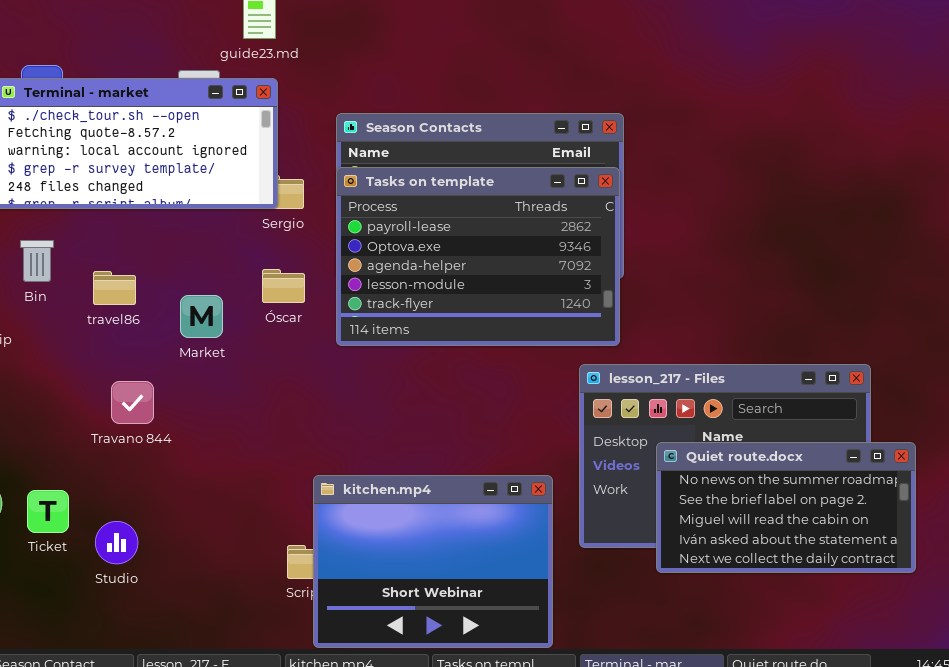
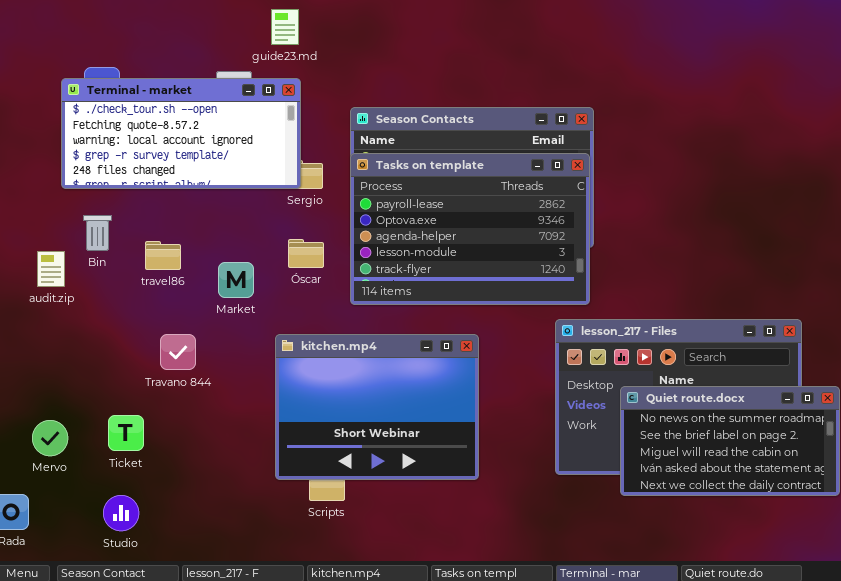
kitchen.mp4: [313,475,553,648] -> [275,334,479,480], moved
Ticket: [27,490,69,533] -> [108,415,144,451], moved
Studio: [95,521,138,564] -> [103,495,139,531], moved

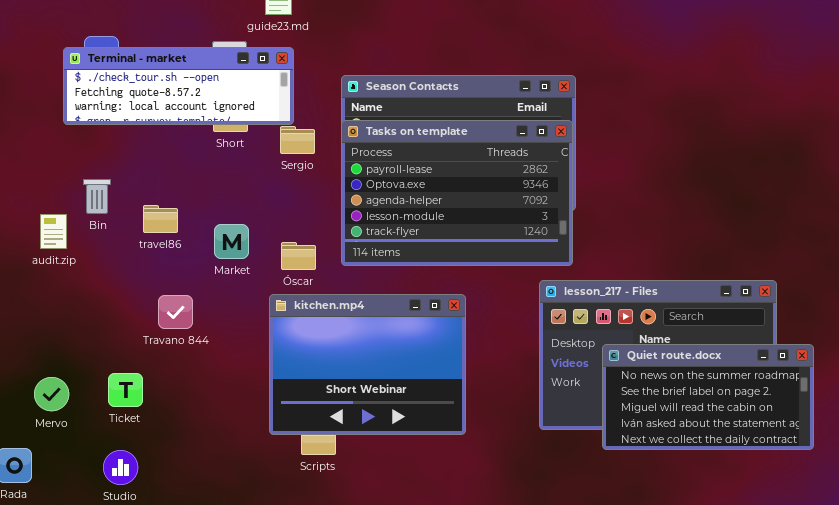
Terminal - market: [61,78,301,189] -> [63,47,294,125], resized
Óscar: [288,239,324,268] -> [281,242,316,270], moved

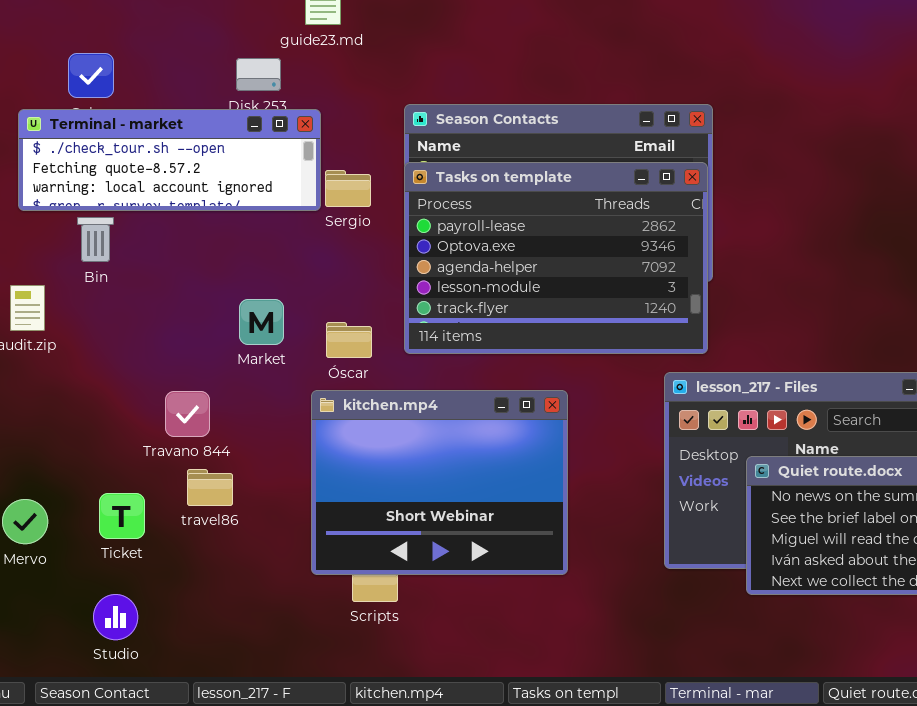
Terminal - market: [63,47,294,125] -> [18,109,321,211], moved
Bin: [83,179,111,214] -> [77,217,114,262], moved
travel86: [143,205,178,233] -> [187,469,233,506], moved

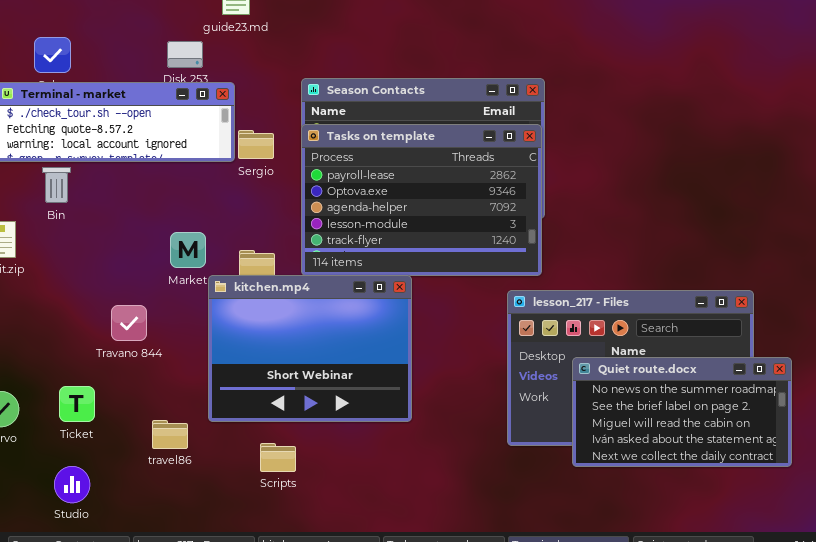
kitchen.mp4: [311,390,568,575] -> [208,275,412,422], moved
travel86: [187,469,233,506] -> [152,420,188,449], moved

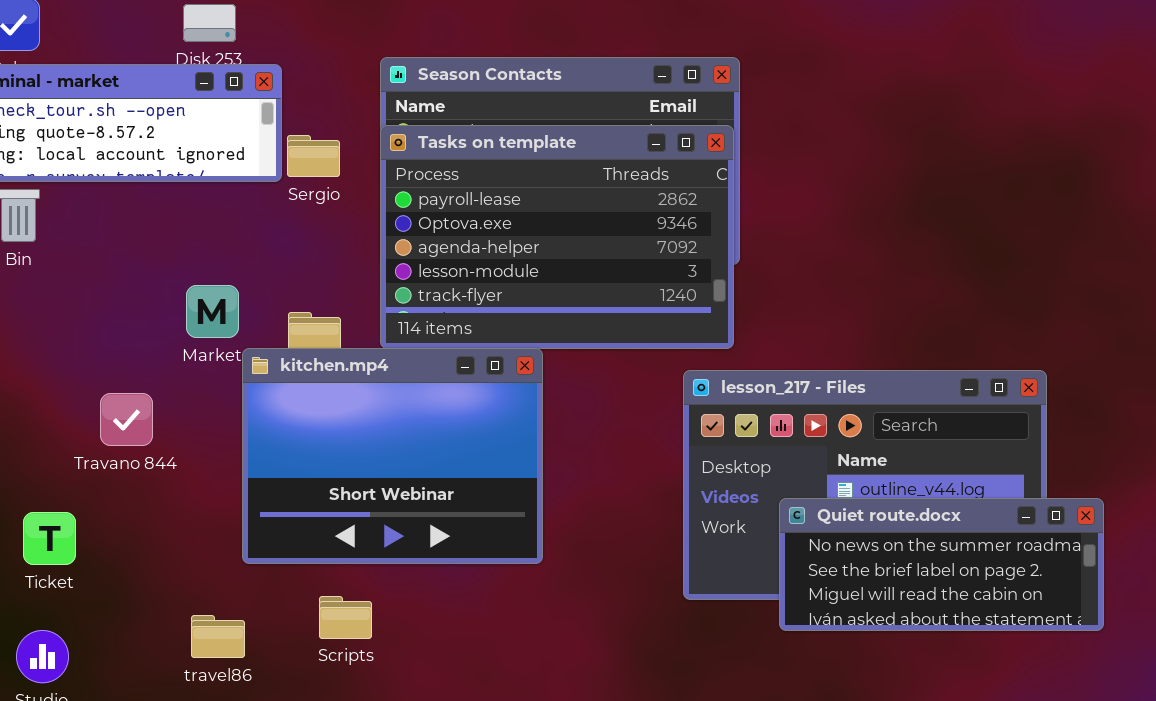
Quiet route.docx: [572,357,792,467] -> [779,498,1104,631], resized
travel86: [152,420,188,449] -> [191,615,245,658], moved

